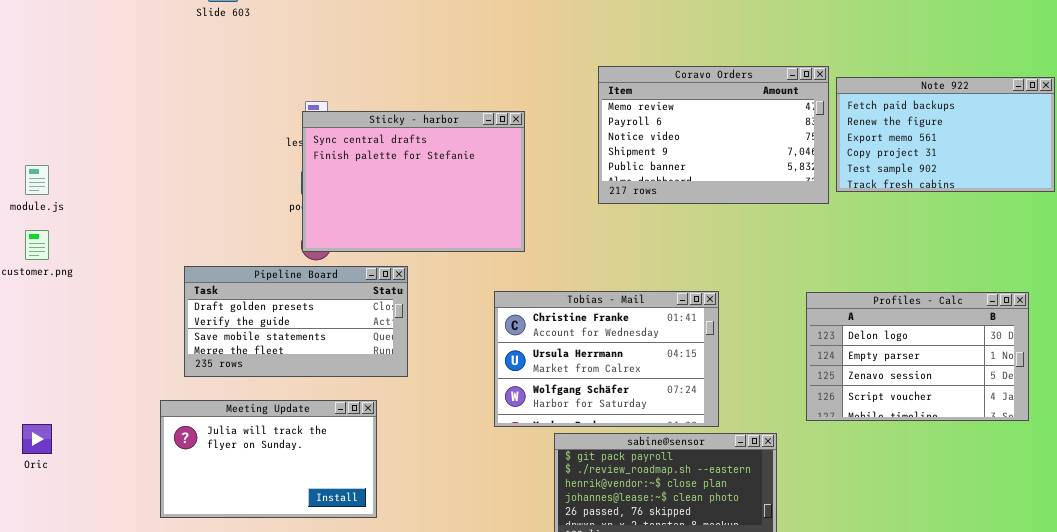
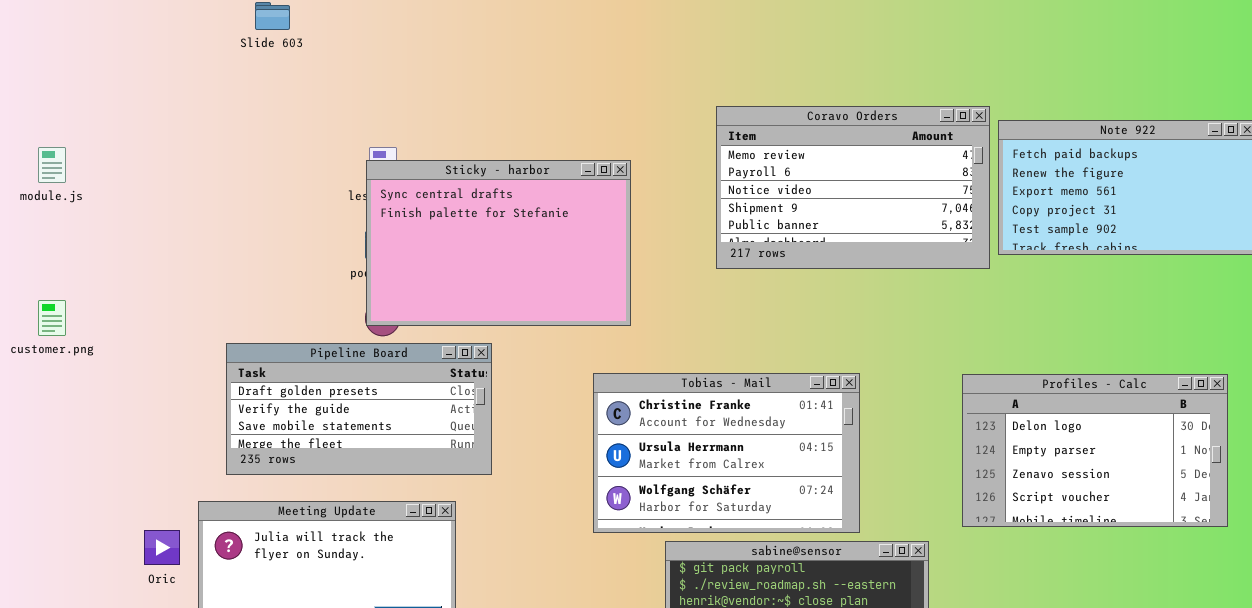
module.js: [25,165,49,195] -> [38,147,66,183], moved
Oric: [22,424,52,454] -> [144,530,180,565], moved

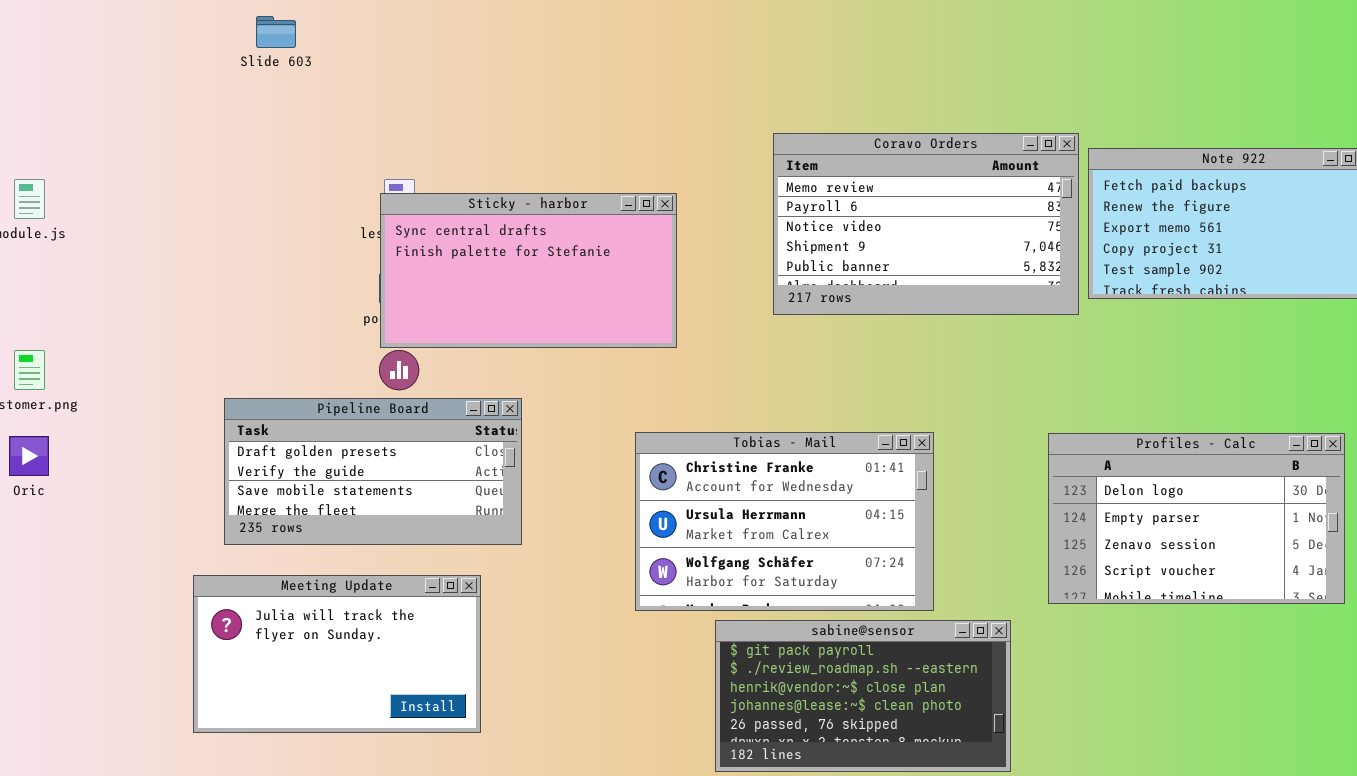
Sticky - harbor: [366,160,631,326] -> [380,193,677,348], resized
Oric: [144,530,180,565] -> [9,436,49,476], moved

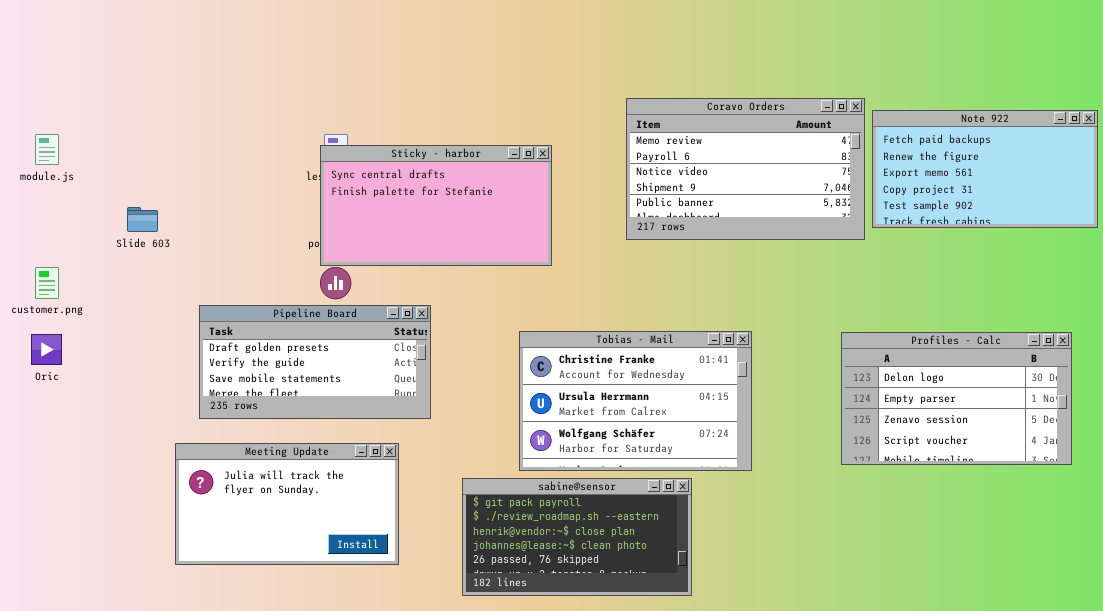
Slide 603: [256,16,296,48] -> [127,207,158,232], moved
sabine@sensor: [715,620,1011,772] -> [462,478,692,596], moved

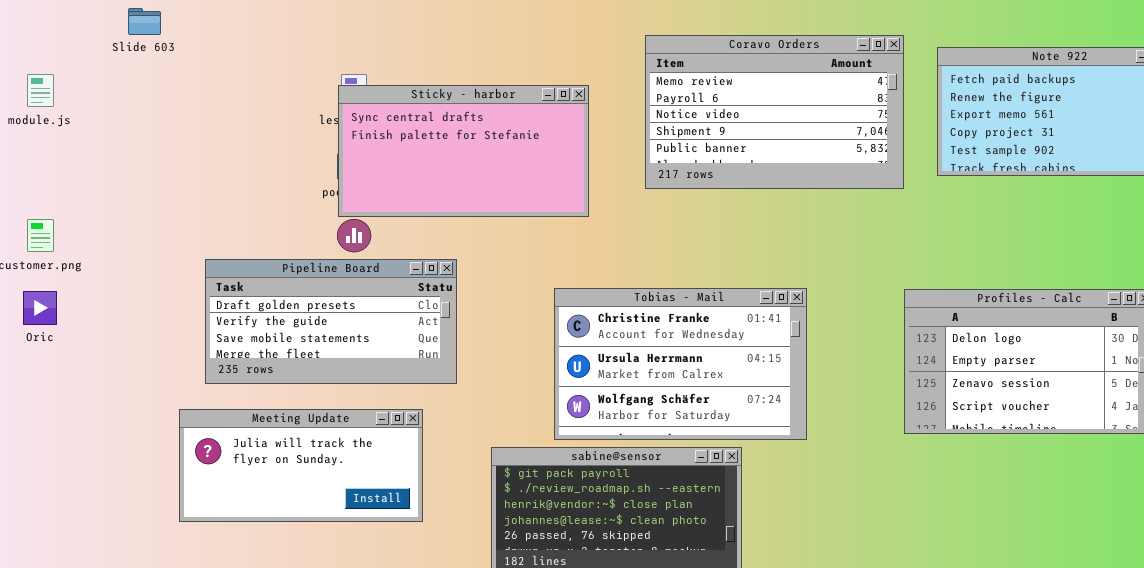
Coravo Orders: [626,98,865,240] -> [645,35,904,189], moved
Slide 603: [127,207,158,232] -> [128,8,161,35], moved
Meeting Update: [175,443,399,565] -> [179,409,423,522], resized

